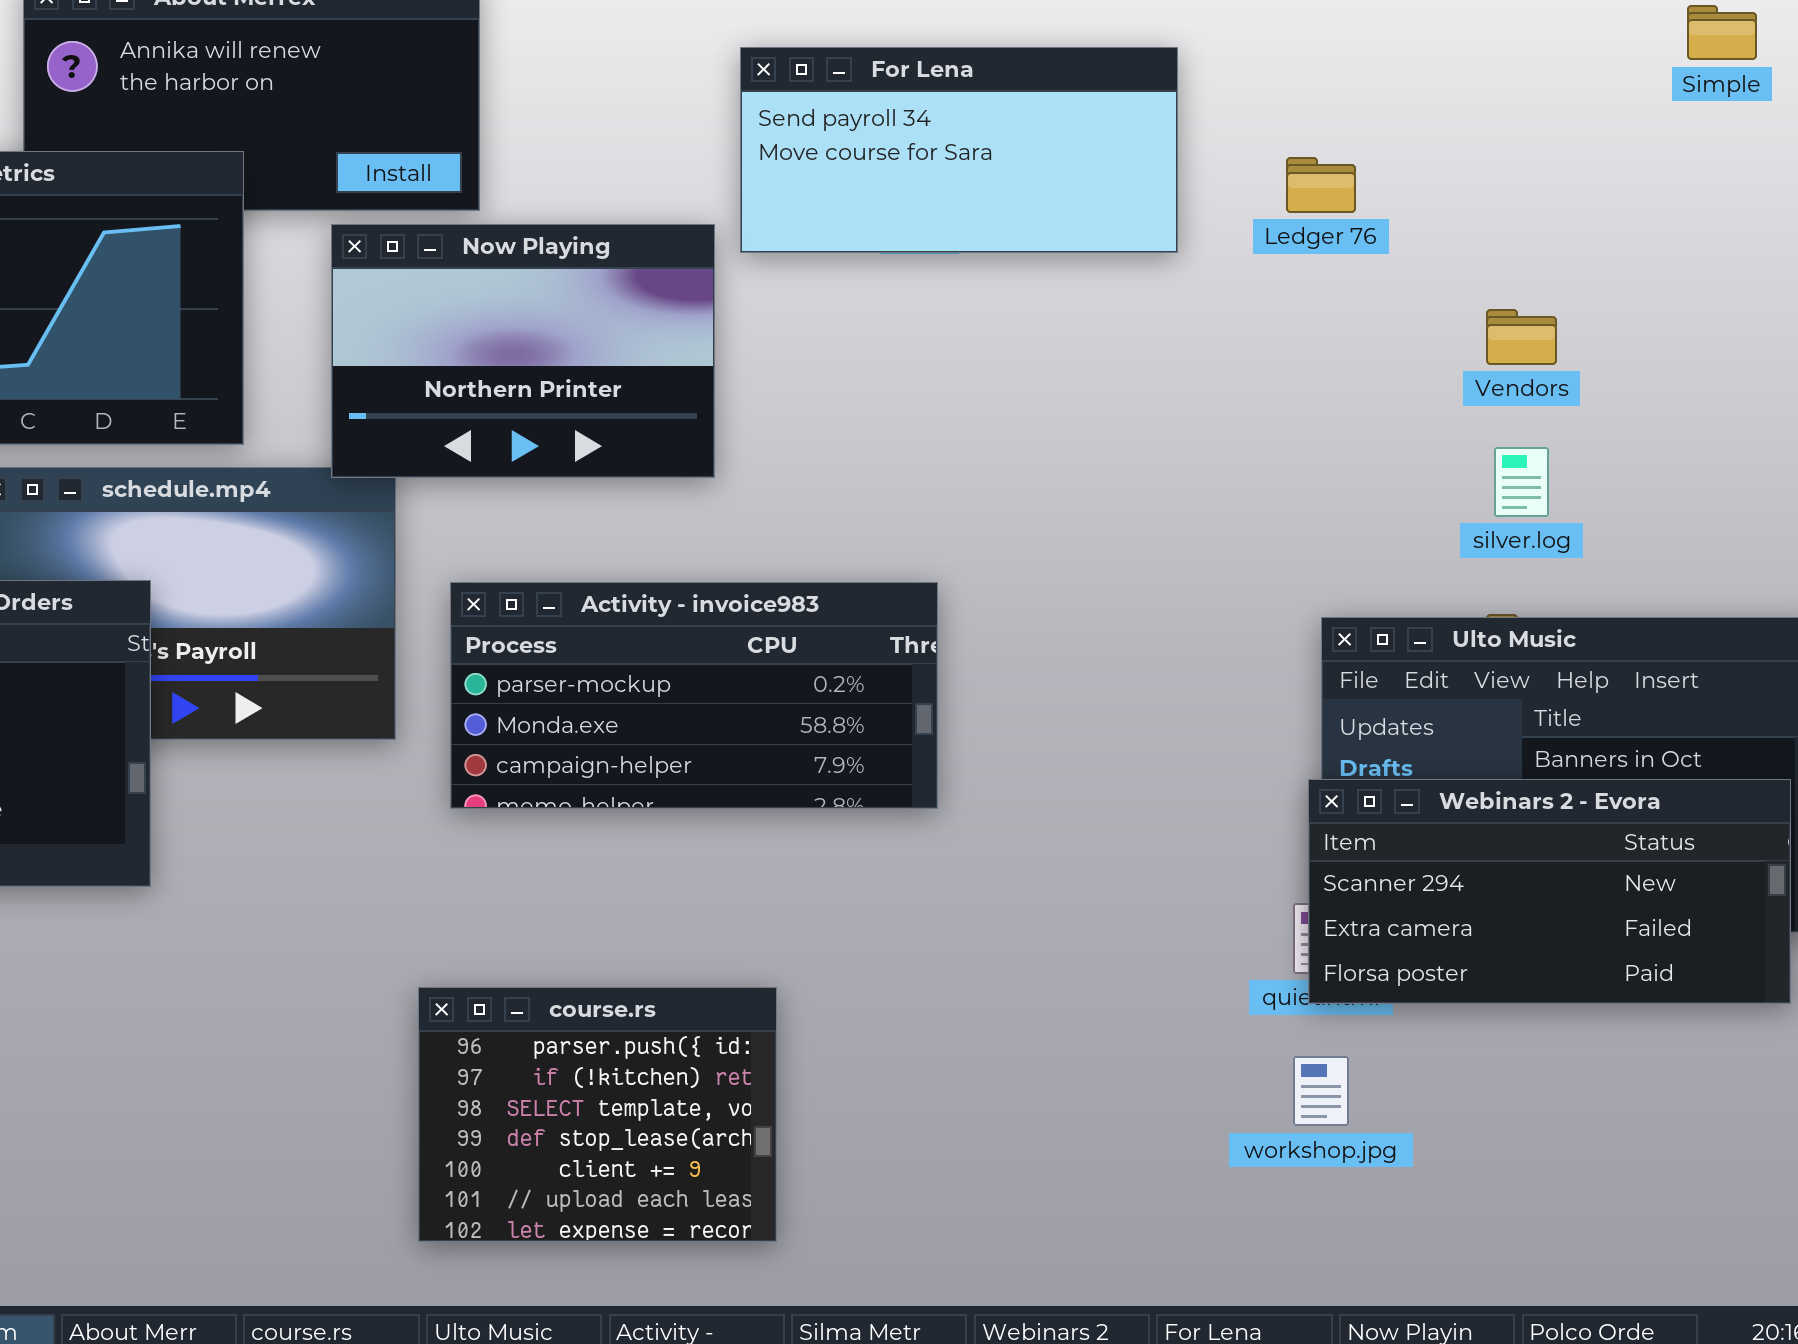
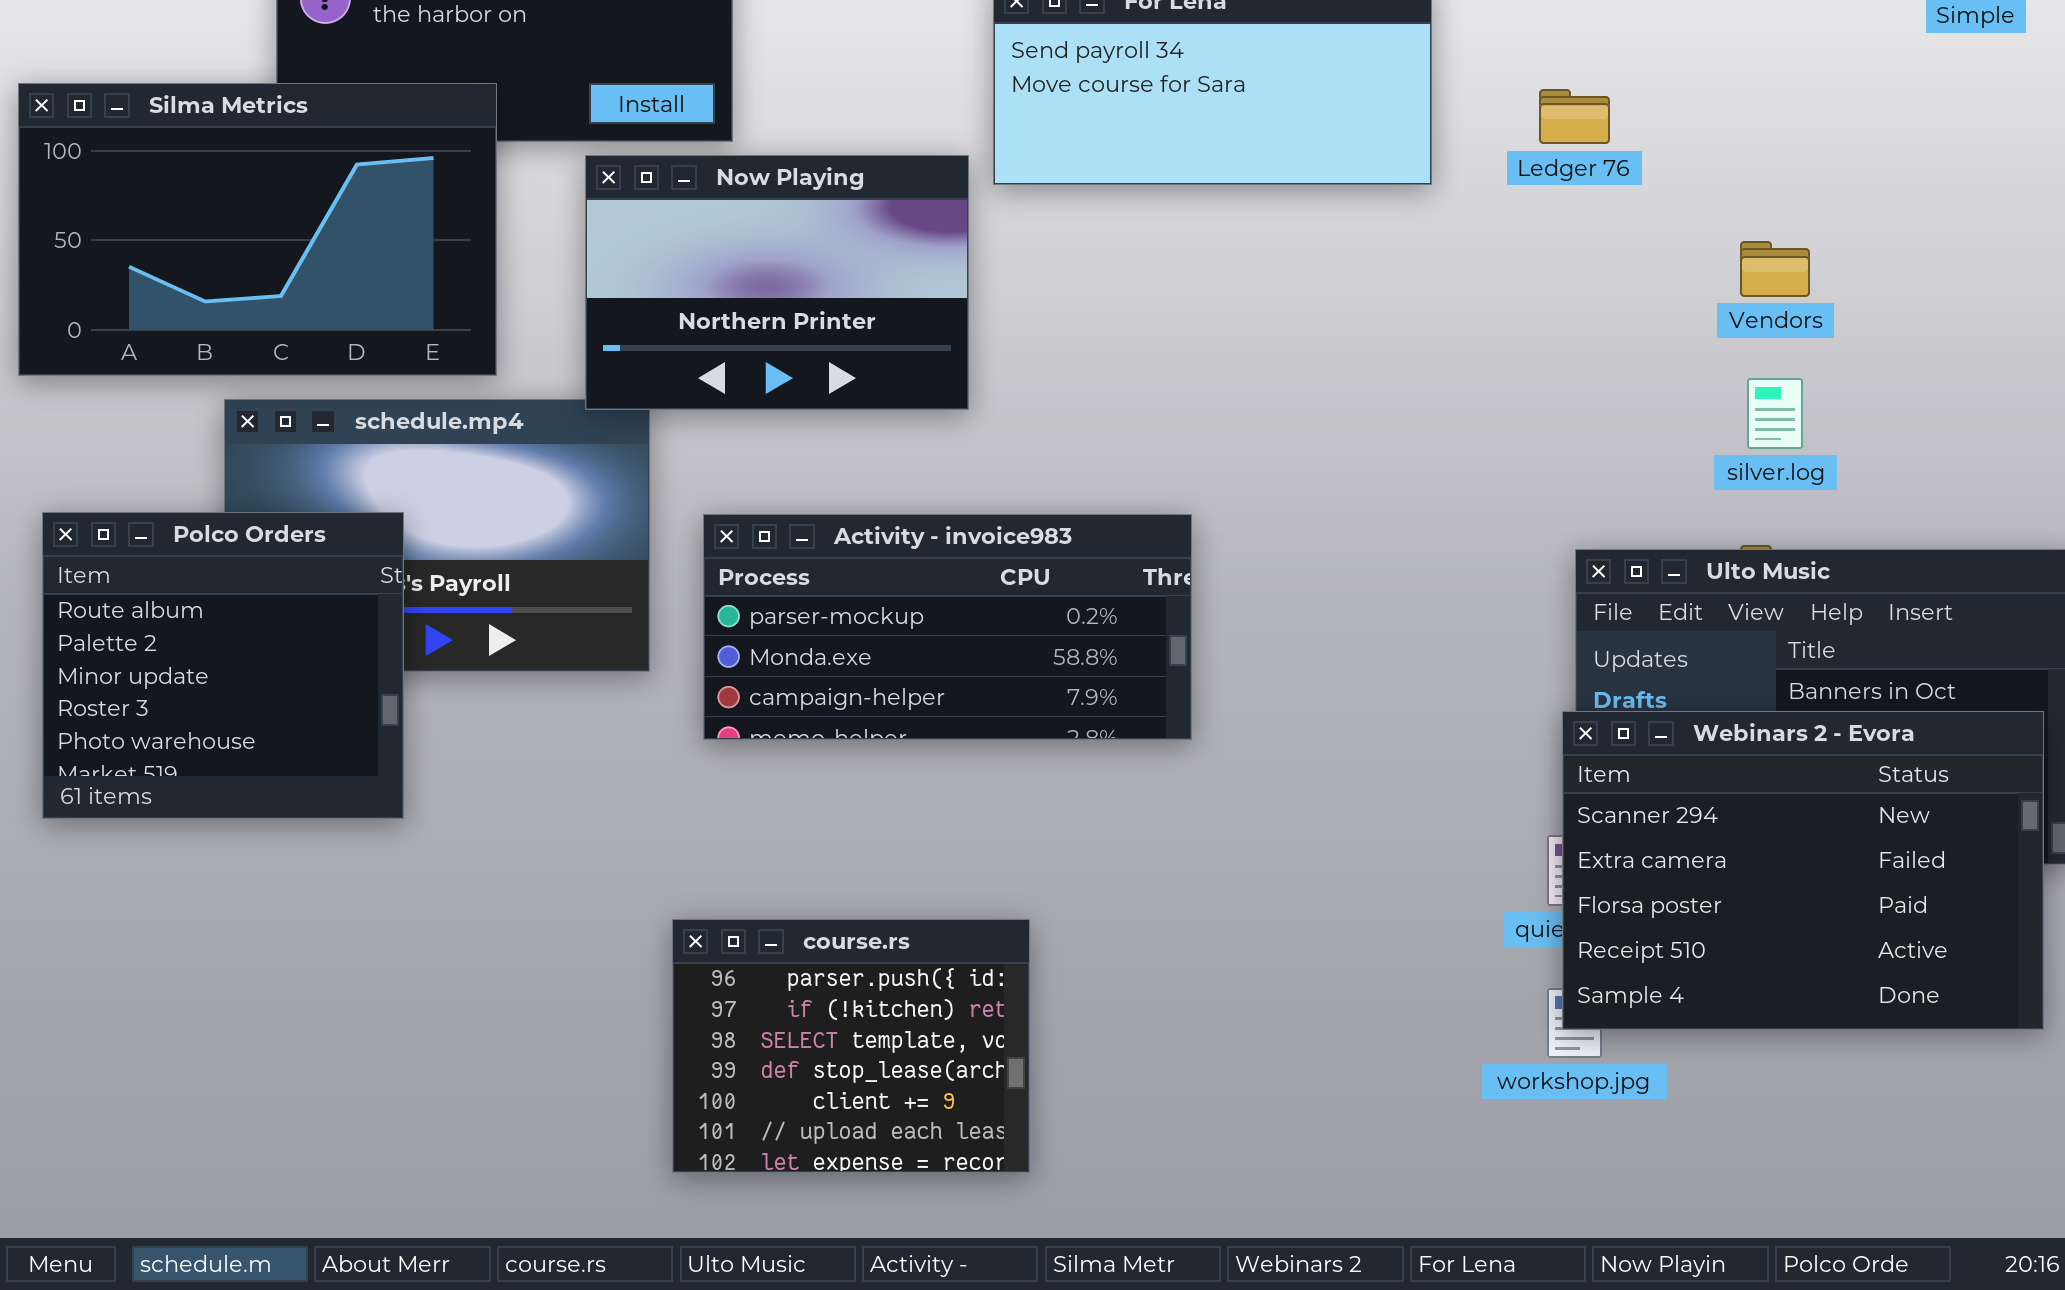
Webinars 2 - Evora: [1308,779,1791,1004] -> [1562,711,2044,1030], resized

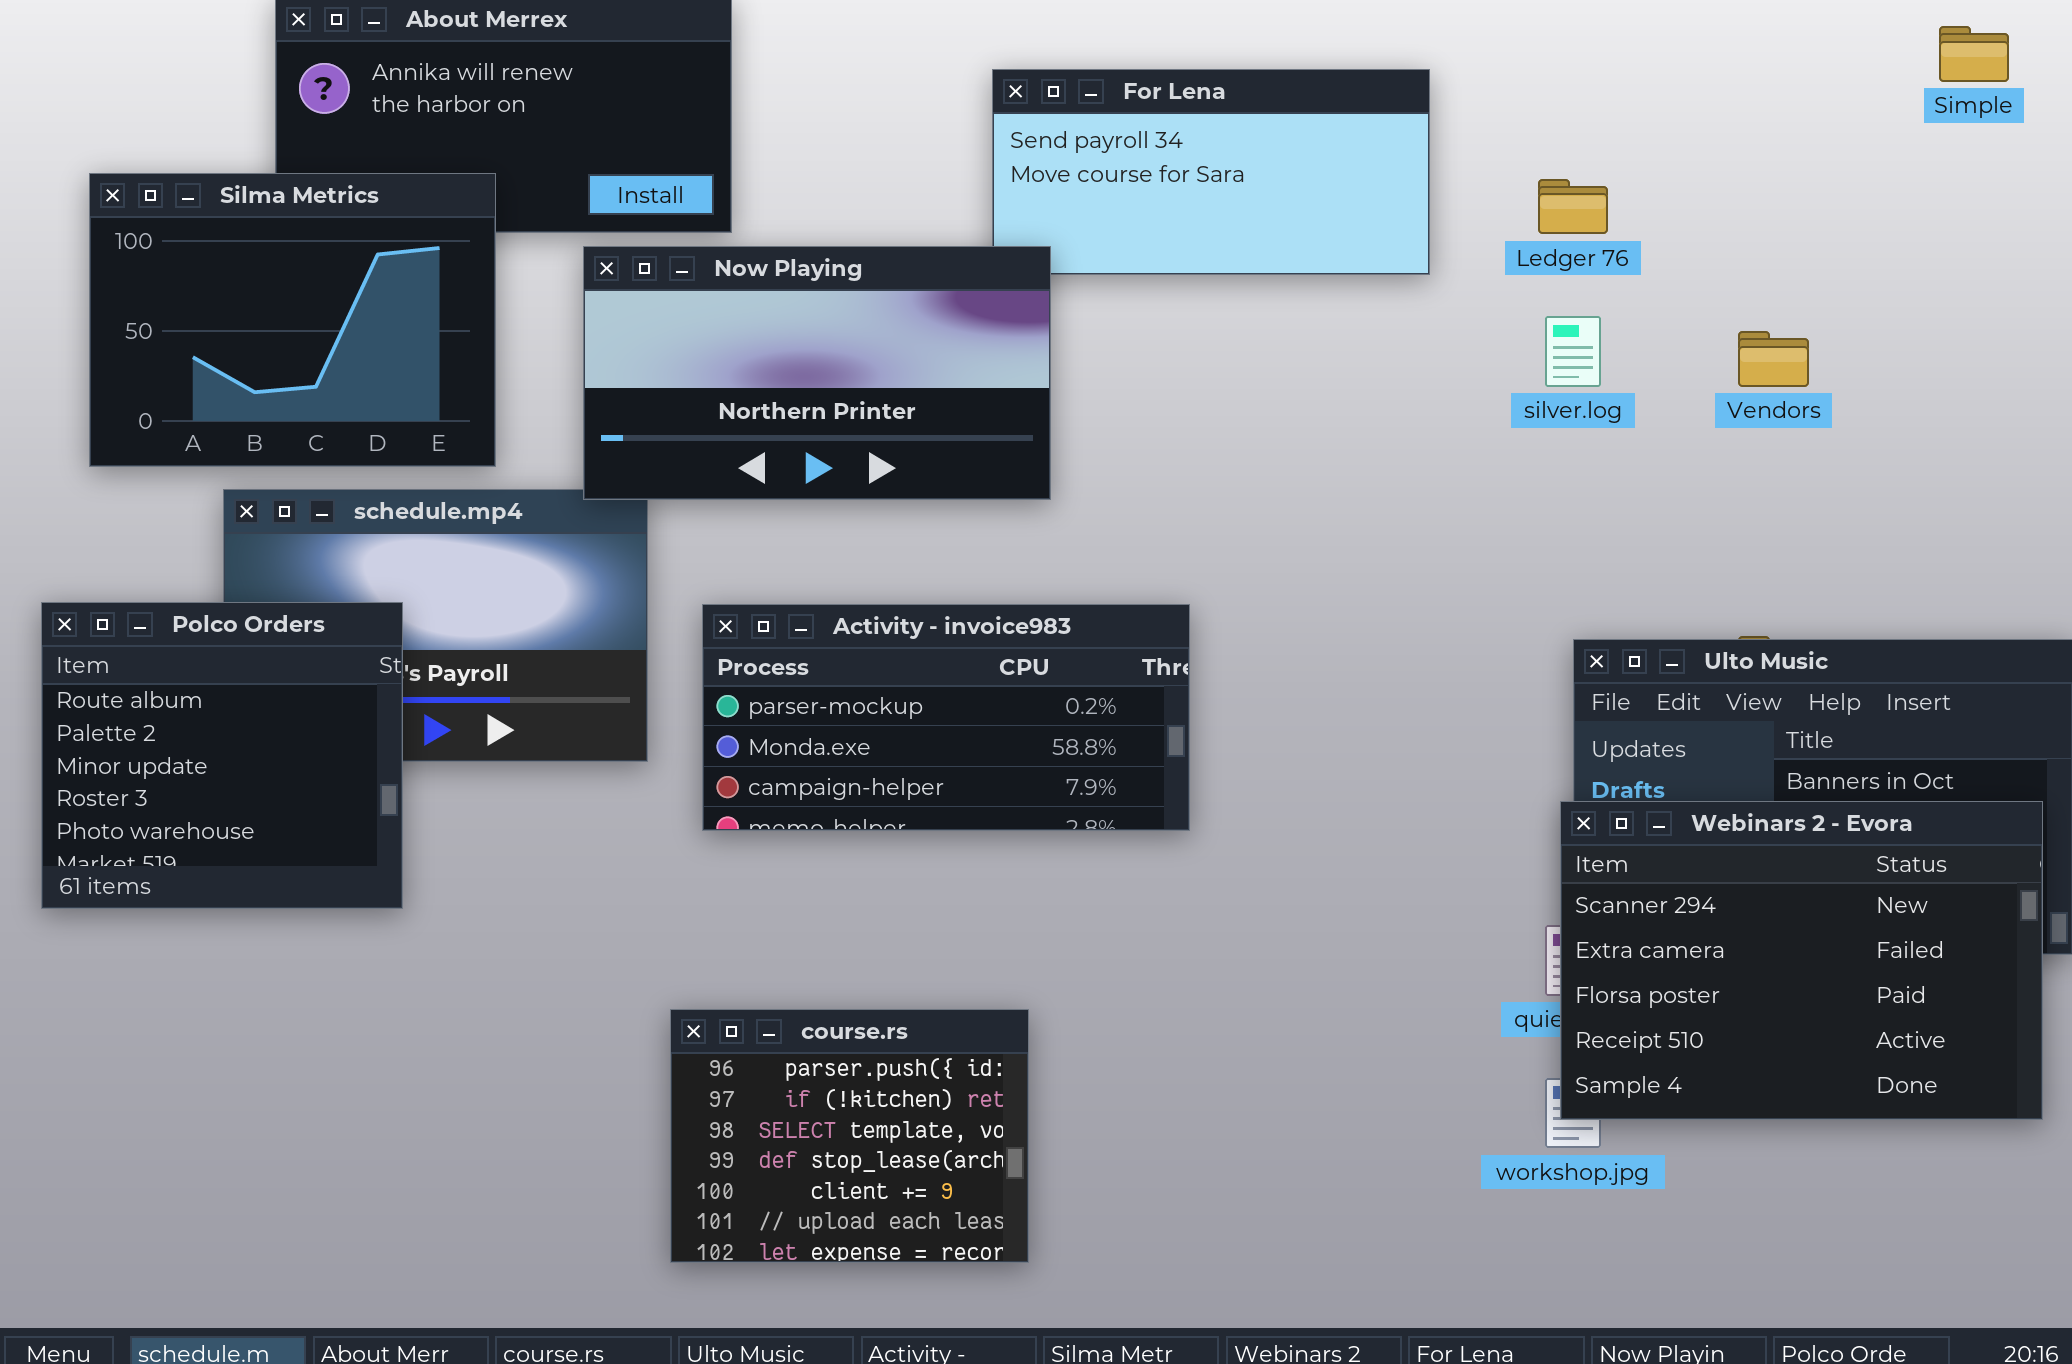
Silma Metrics: [18,83,497,376] -> [89,173,496,467], resized
Now Playing: [585,155,969,410] -> [583,246,1051,500], resized
silver.log: [1747,378,1803,449] -> [1545,316,1601,387], moved

